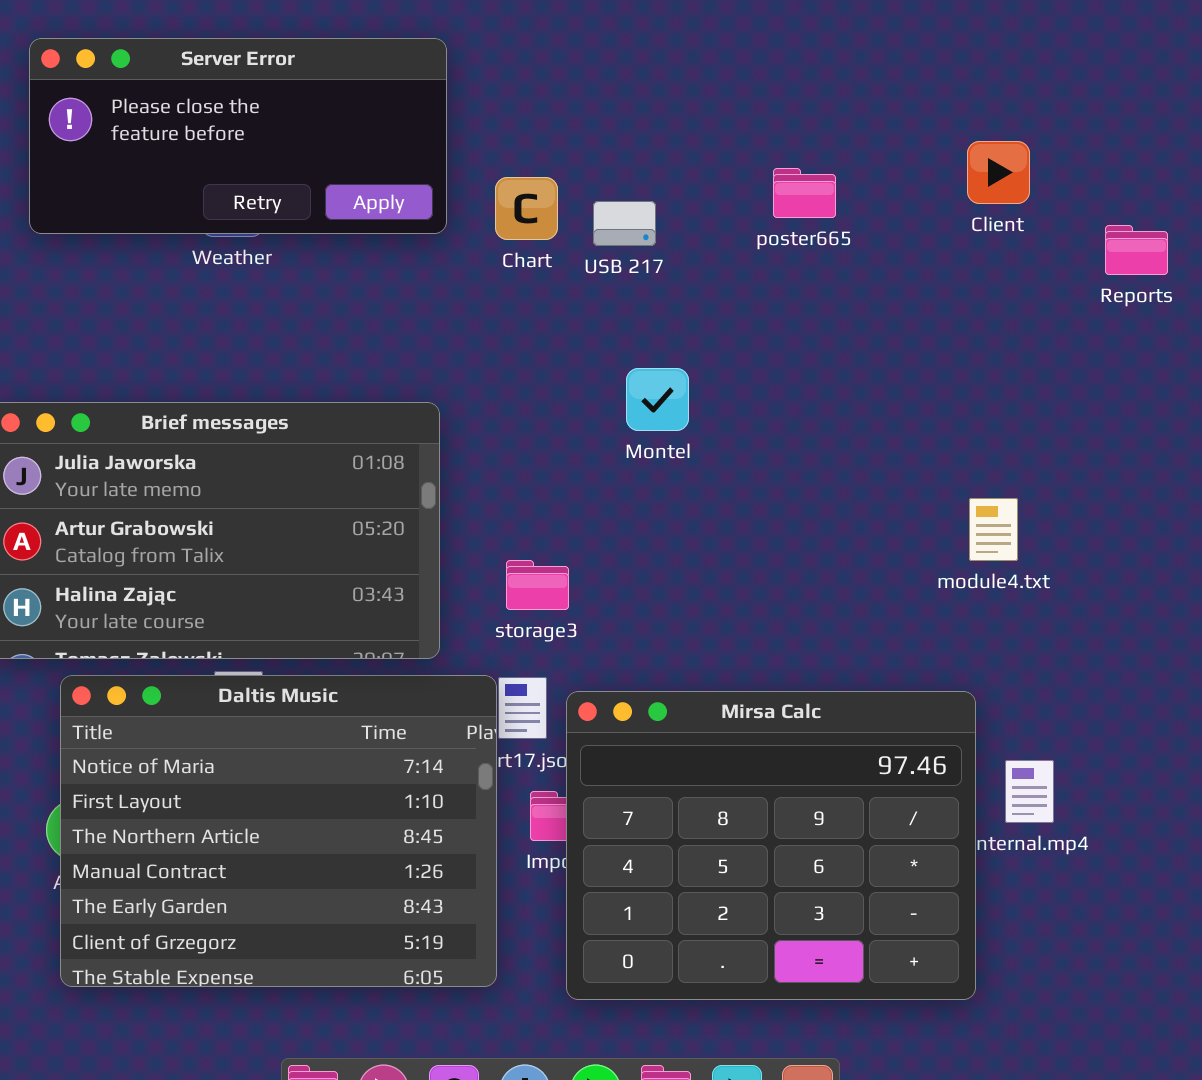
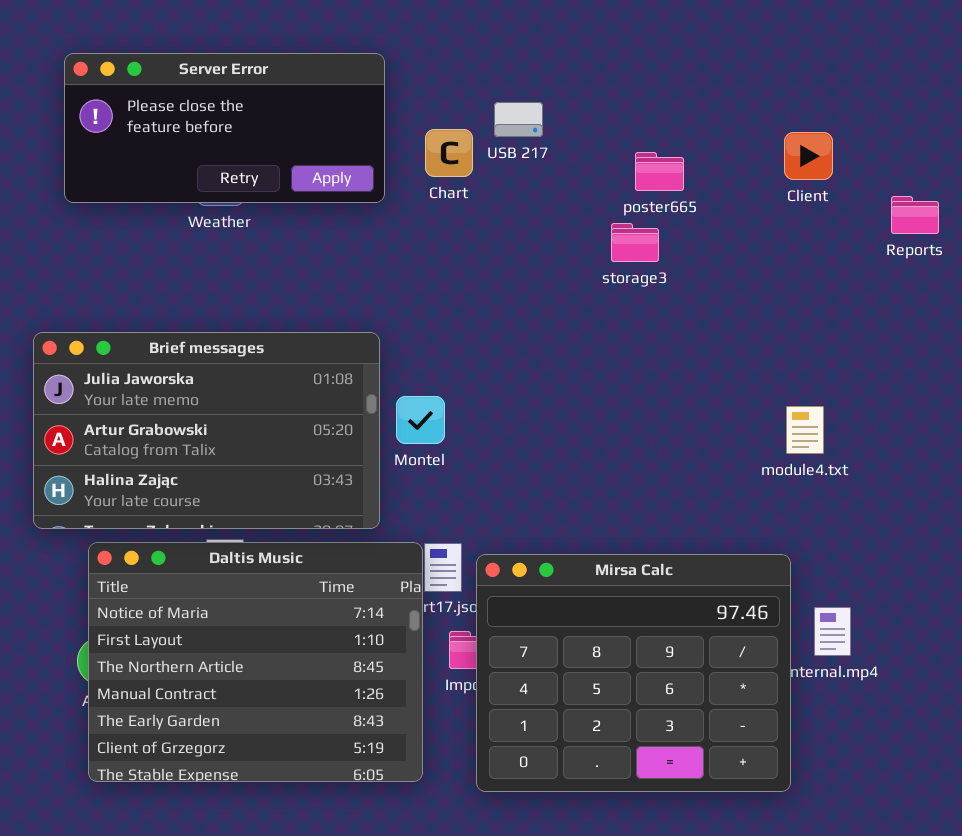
Chart: [495,177,558,240] -> [425,129,473,177], moved
USB 217: [593,201,656,246] -> [494,102,543,137], moved
Montel: [626,368,689,431] -> [396,396,445,444], moved
storage3: [506,560,569,610] -> [611,223,659,262], moved

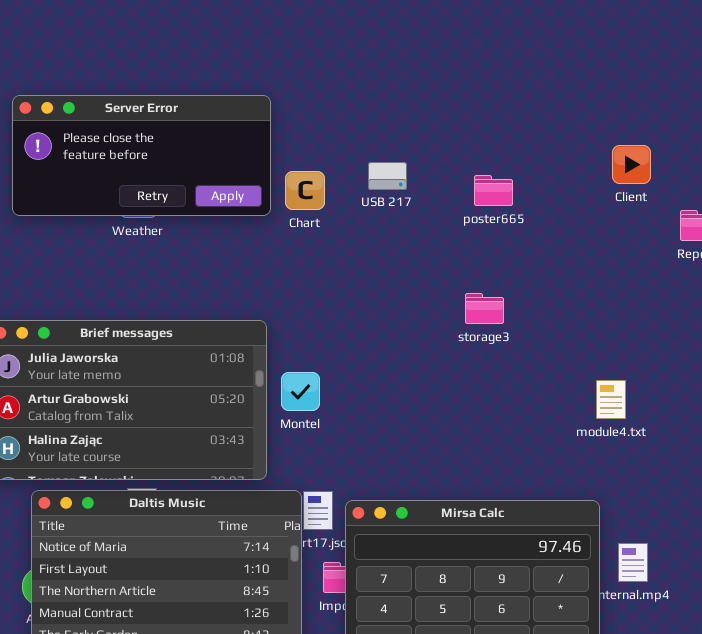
USB 217: [494,102,543,137] -> [368,162,407,190], moved
Chart: [425,129,473,177] -> [285,171,325,210], moved
Client: [784,132,833,180] -> [612,145,651,184], moved
storage3: [611,223,659,262] -> [465,293,504,324], moved

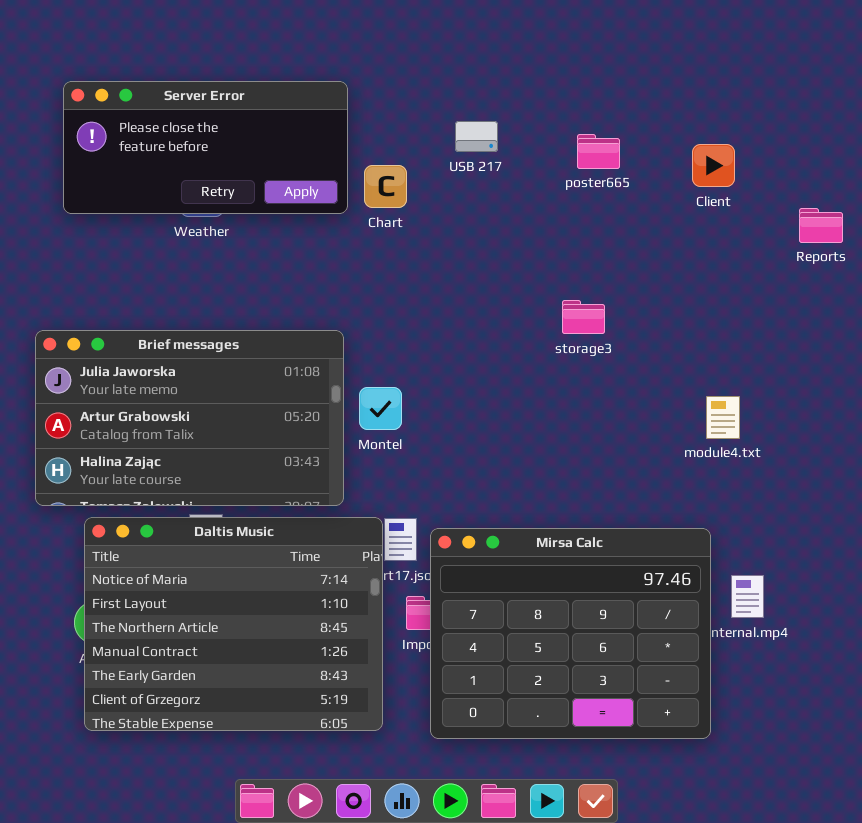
Client: [612,145,651,184] -> [692,144,735,187], moved
USB 217: [368,162,407,190] -> [455,121,498,152], moved
poster665: [474,175,513,206] -> [577,134,620,169], moved

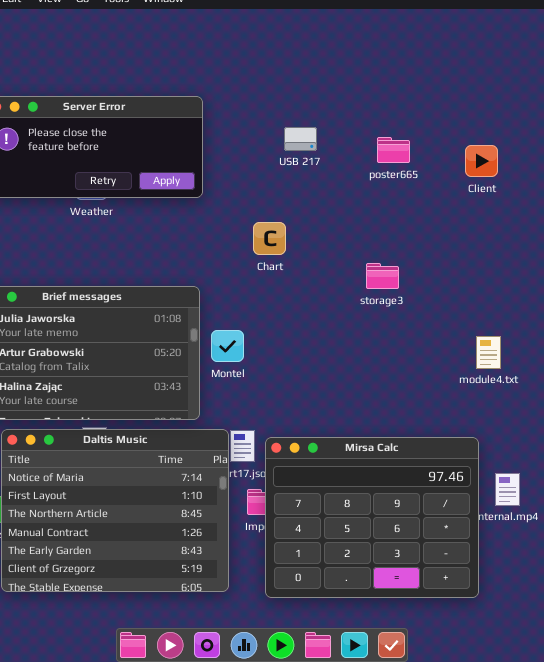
Chart: [364,165,407,208] -> [253,222,286,255], moved

